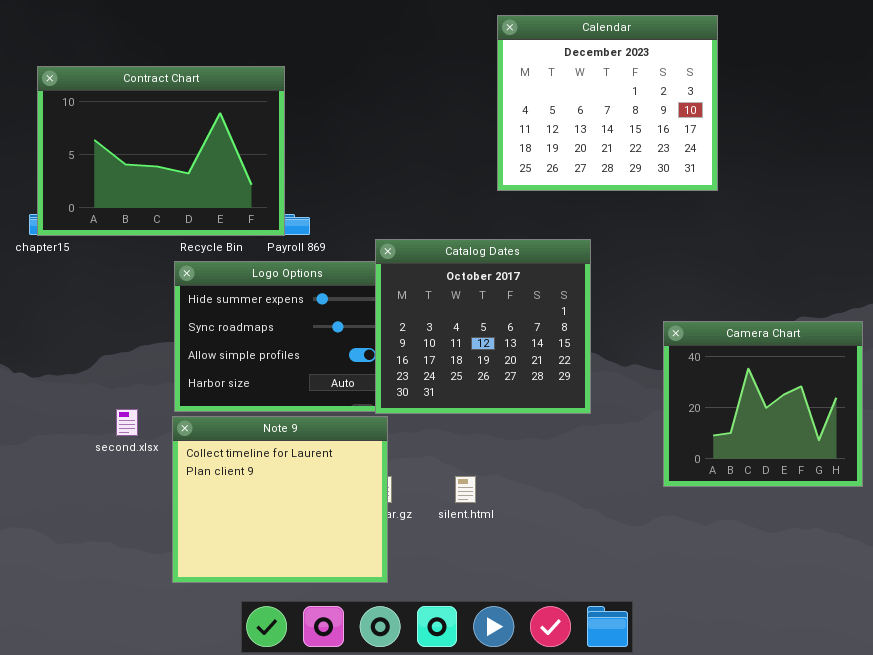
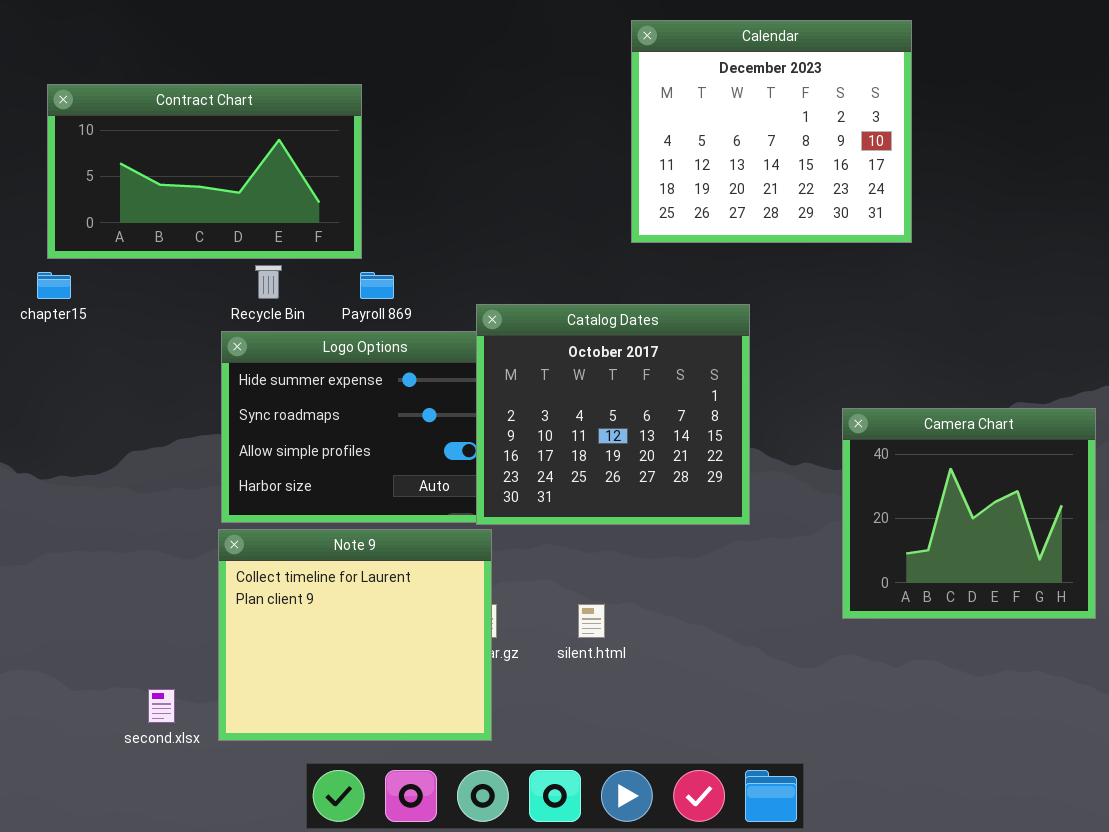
Contract Chart: [37,66,285,236] -> [47,84,362,259], resized
second.xlsx: [116,409,138,436] -> [148,689,175,723], moved

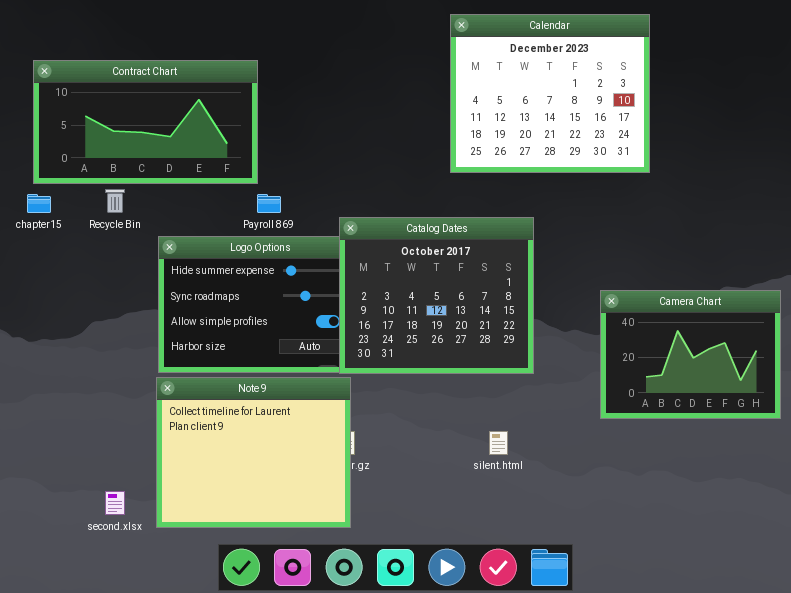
Recycle Bin: [255,265,282,299] -> [105,189,125,213], moved
Camera Chart: [842,408,1096,619] -> [600,290,781,419], resized
silent.html: [578,604,605,638] -> [489,431,508,455], moved

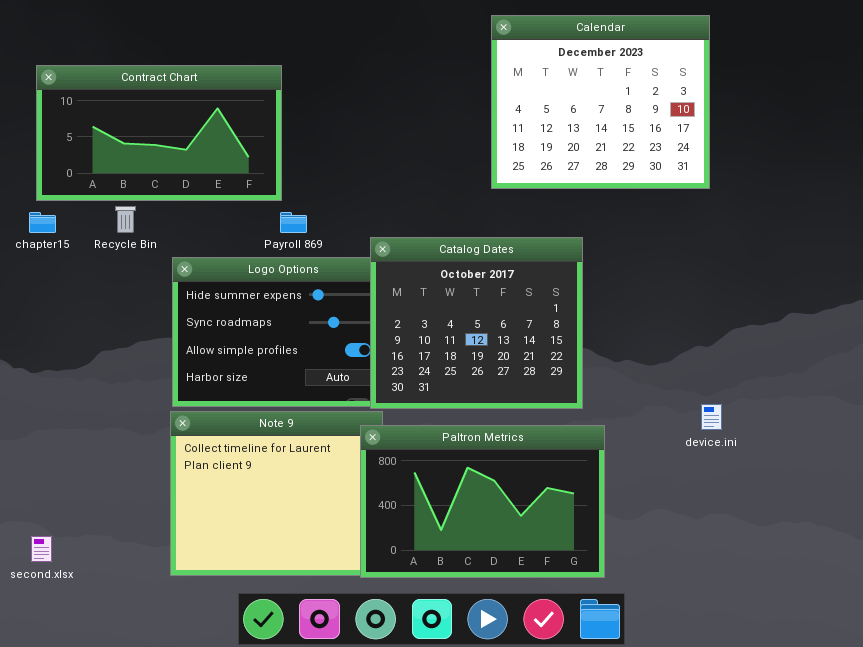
Camera Chart: [600,290,781,419] -> none, closed
Paltron Metrics: none -> [360,425,605,578], opened
second.xlsx: [105,491,125,515] -> [31,536,52,562], moved

